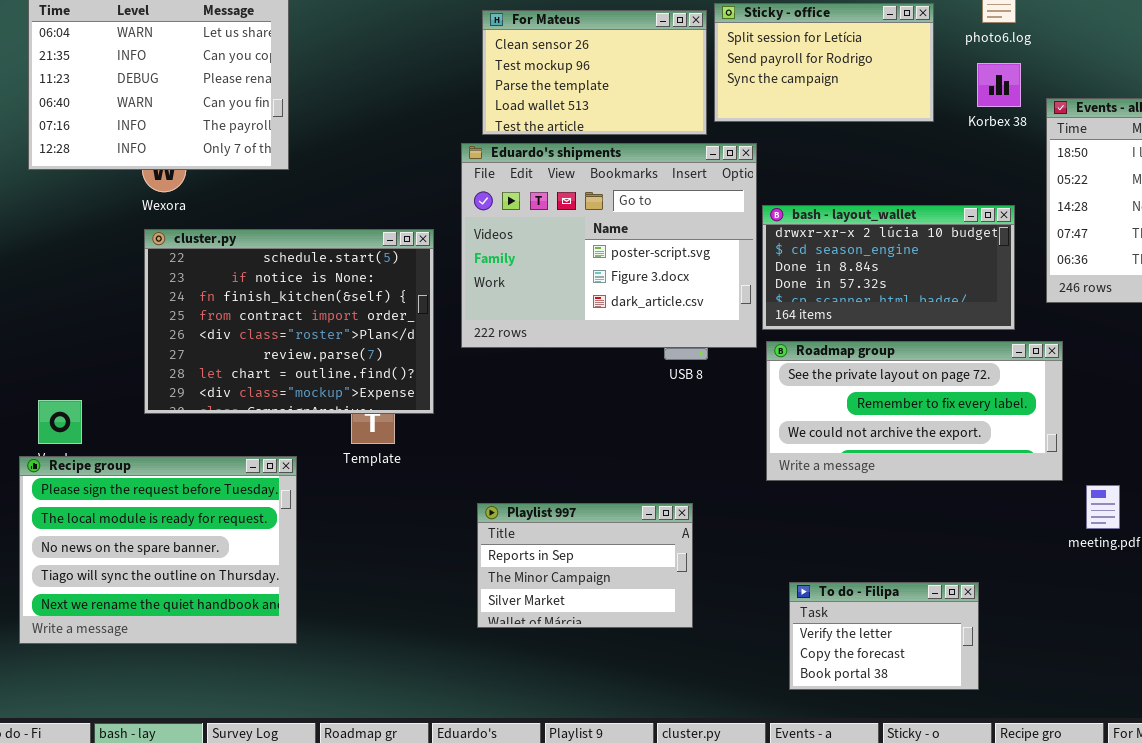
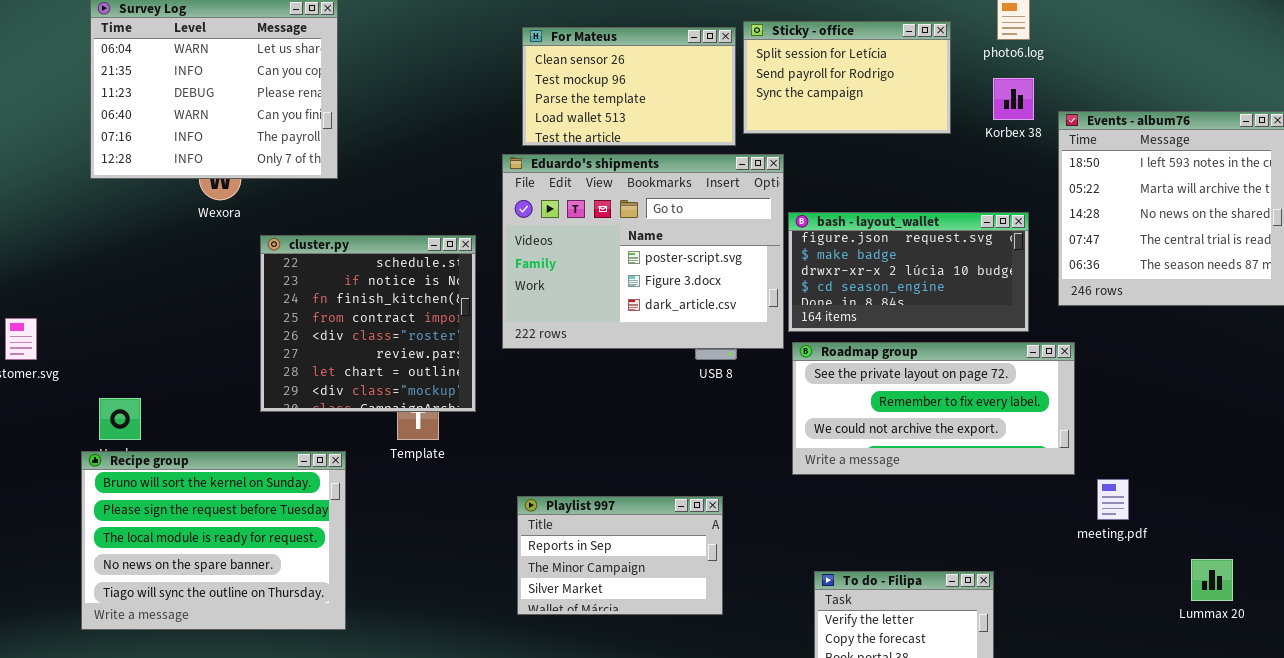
bash - layout_wallet: [762,205,1015,330] -> [788,212,1029,332], scrolled up 2 rows
cluster.py: [144,229,434,414] -> [260,235,476,412], resized
Recipe group: [19,456,297,644] -> [81,451,346,630], scrolled up 1 row

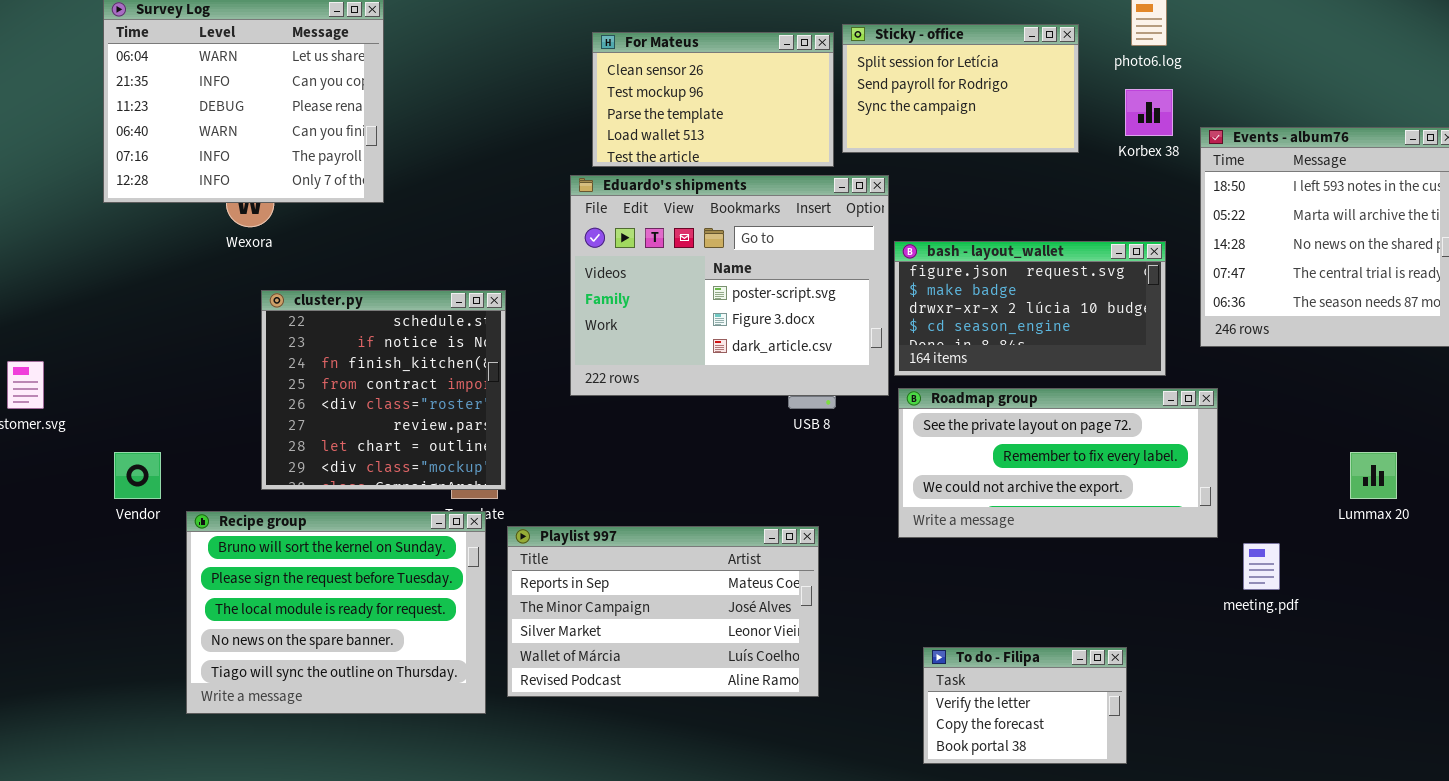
cluster.py: [260,235,476,412] -> [261,290,506,490], moved
Recipe group: [81,451,346,630] -> [186,511,486,714], moved
Playlist 997: [517,496,723,615] -> [507,526,819,697], resized
Lummax 20: [1191,559,1233,601] -> [1350,452,1397,499], moved

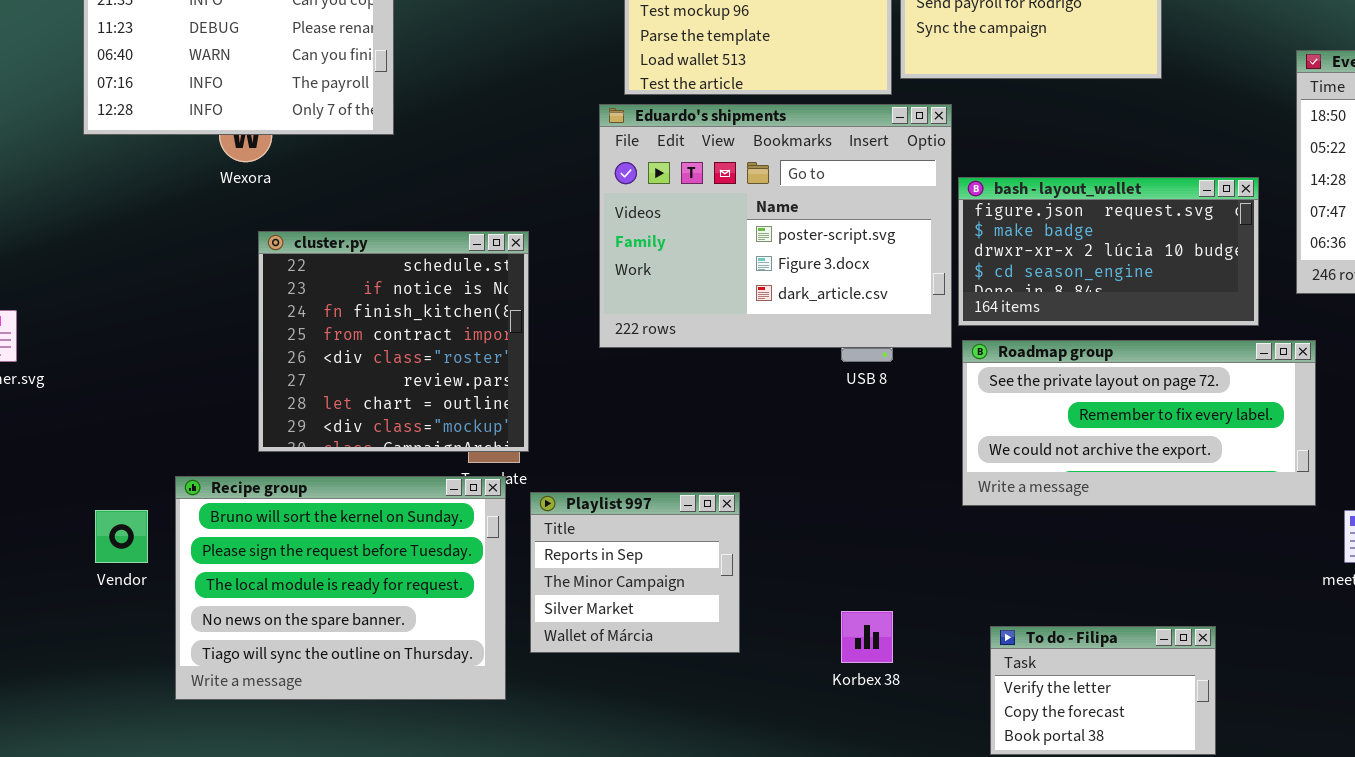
Korbex 38: [1125,89,1173,136] -> [841,611,893,663], moved
Vendor: [114,452,161,499] -> [95,510,148,563], moved
Playlist 997: [507,526,819,697] -> [530,492,740,653], resized

